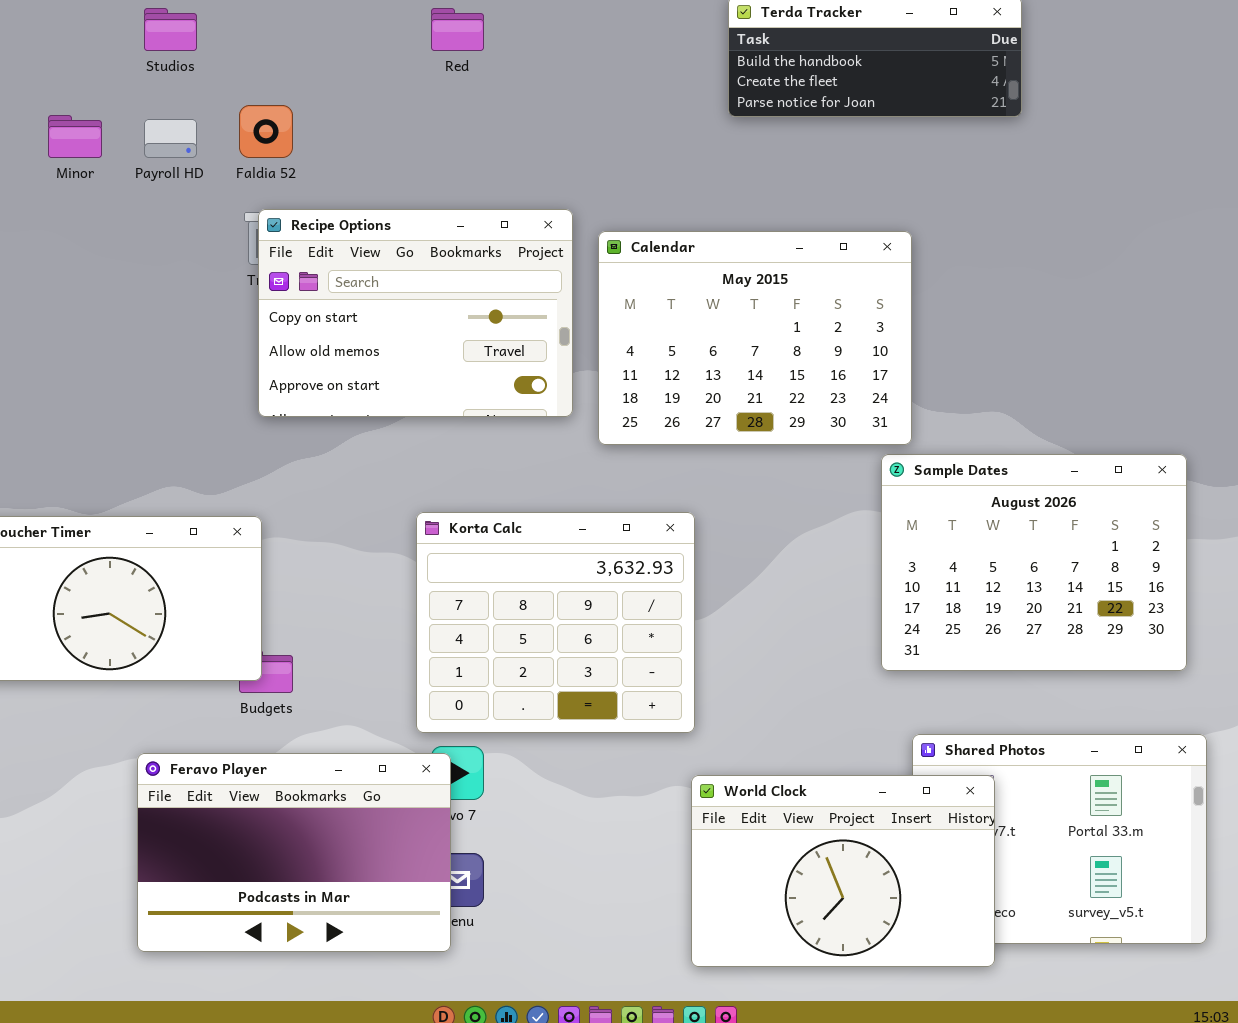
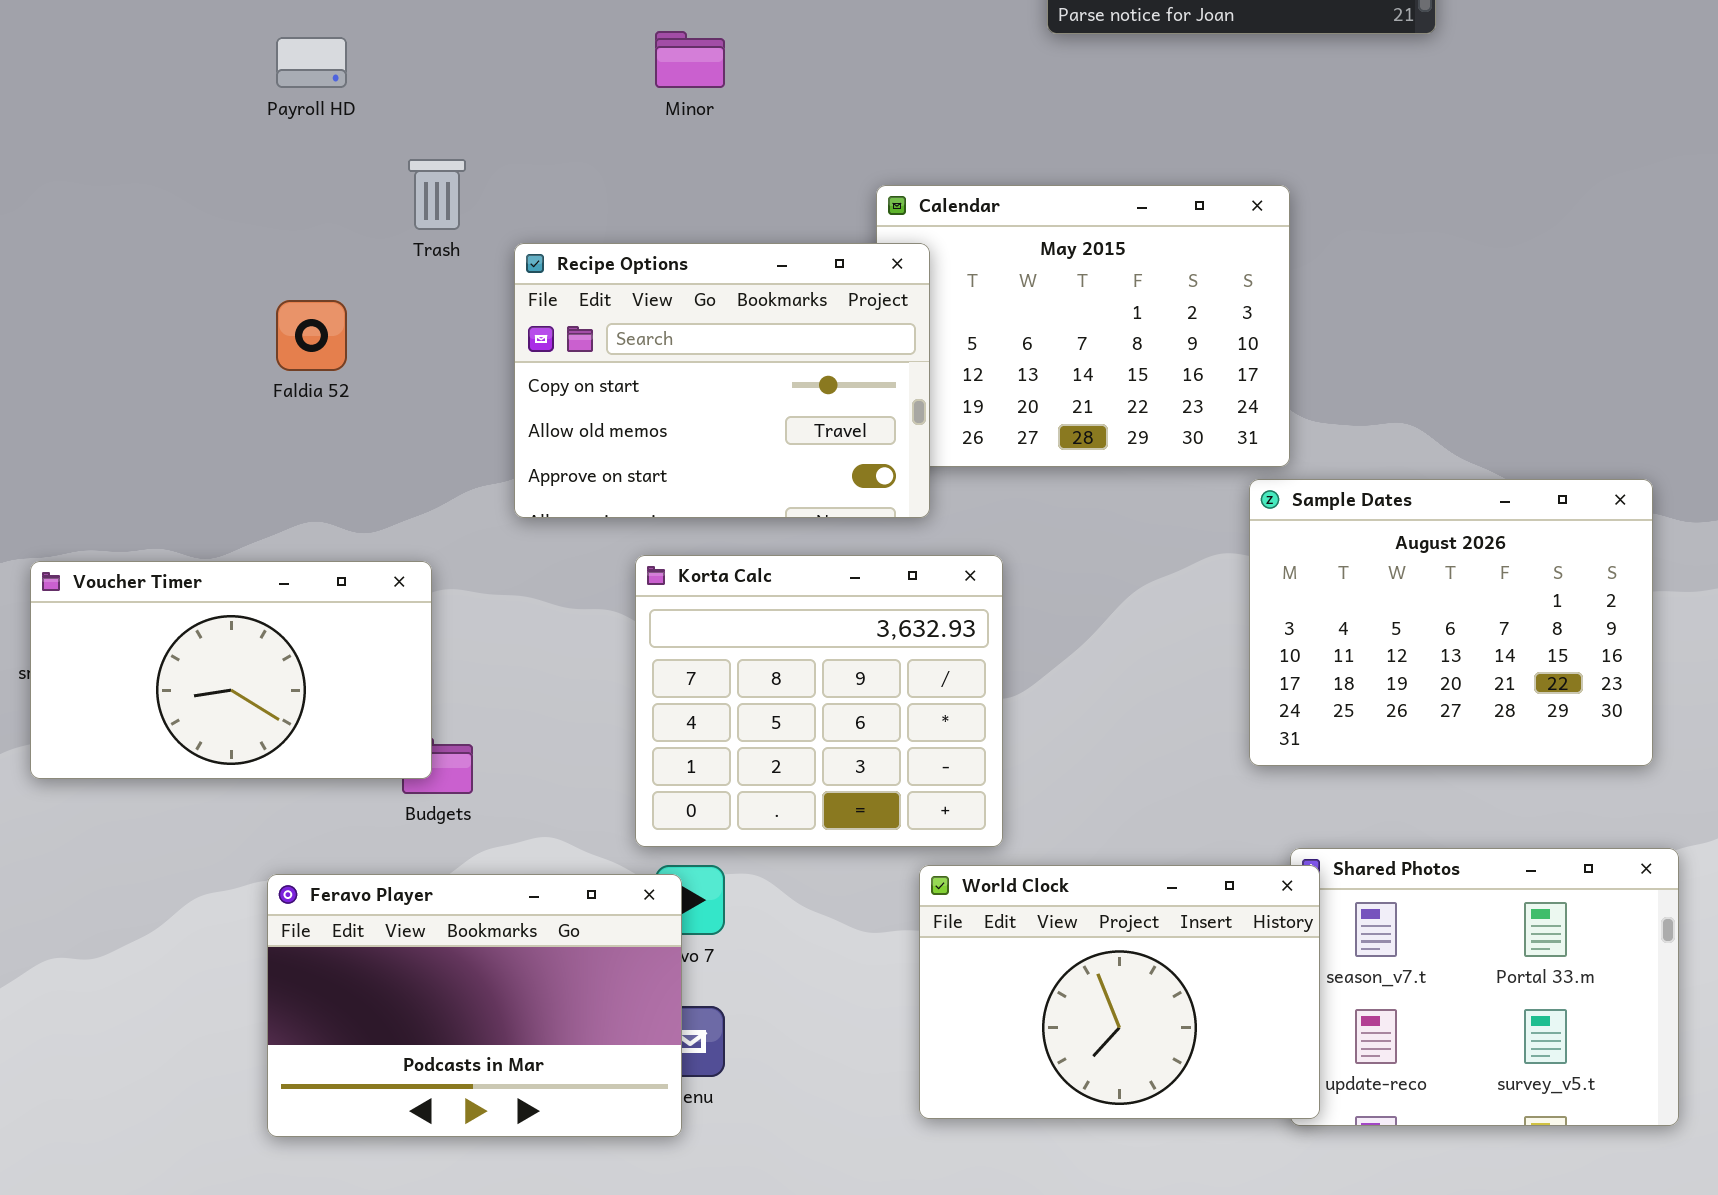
Faldia 52: [239,105,293,158] -> [276,300,347,371], moved
Minor: [48,115,102,158] -> [655,31,725,88], moved
Recipe Options: [258,209,573,417] -> [514,243,930,518], moved
World Clock: [691,775,995,967] -> [919,865,1320,1119], moved

